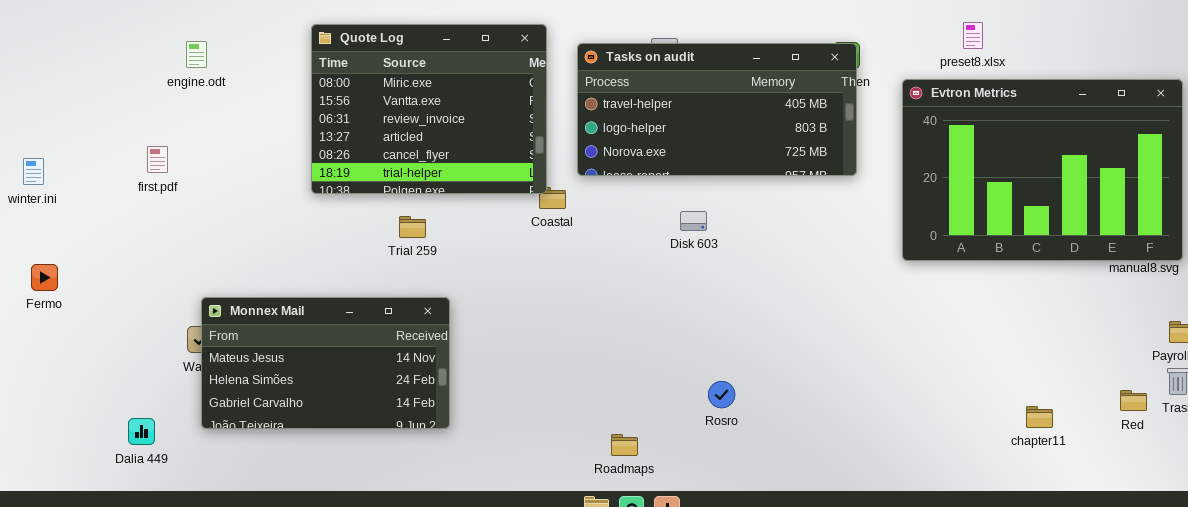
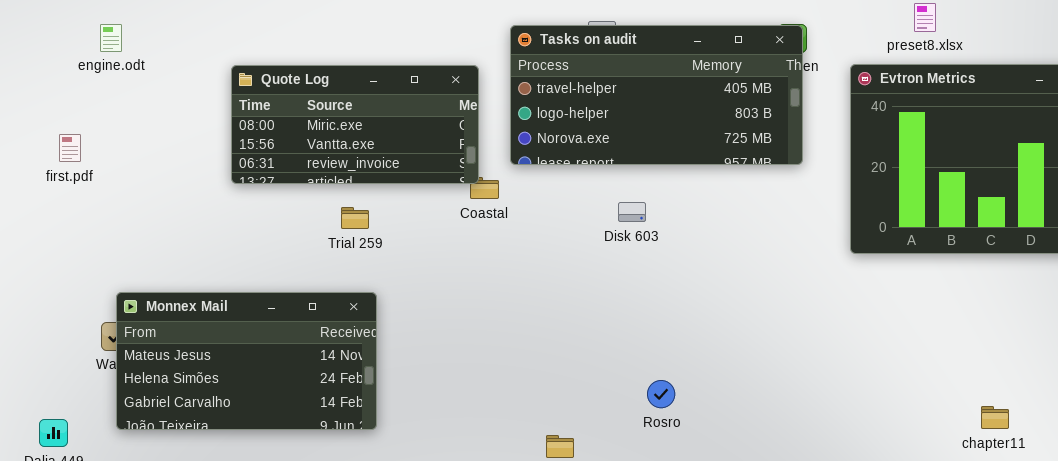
Quote Log: [311,24,547,194] -> [231,65,479,184], resized
Trial 259: [399,216,426,238] -> [341,207,369,229], moved

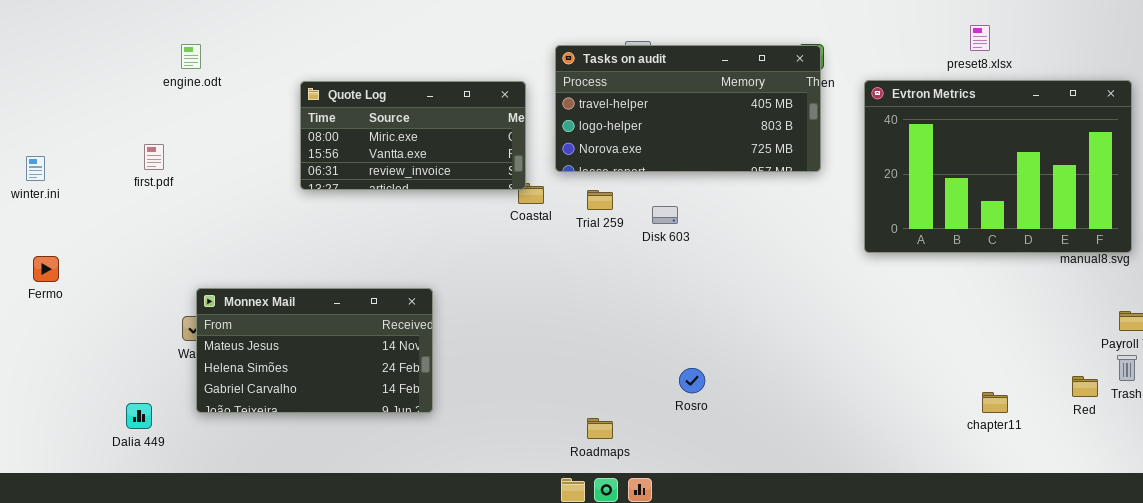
preset8.xlsx: [914,3,936,32] -> [970,25,990,51], moved
Trial 259: [341,207,369,229] -> [587,190,613,210], moved

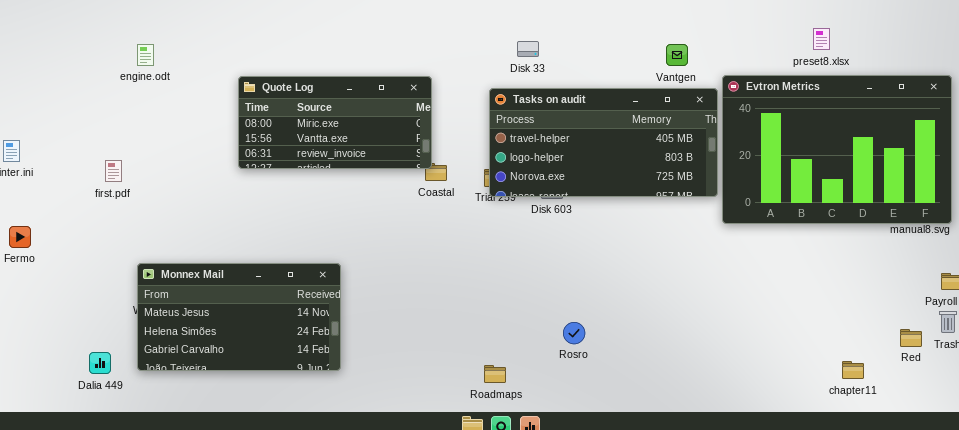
Tasks on audit: [555,45,821,172] -> [489,88,718,197], moved
first.pdf: [144,144,164,170] -> [105,160,122,182], moved
Monnex Mail: [196,288,433,413] -> [137,263,341,371], moved
chapter11: [982,392,1008,413] -> [842,361,864,379], moved

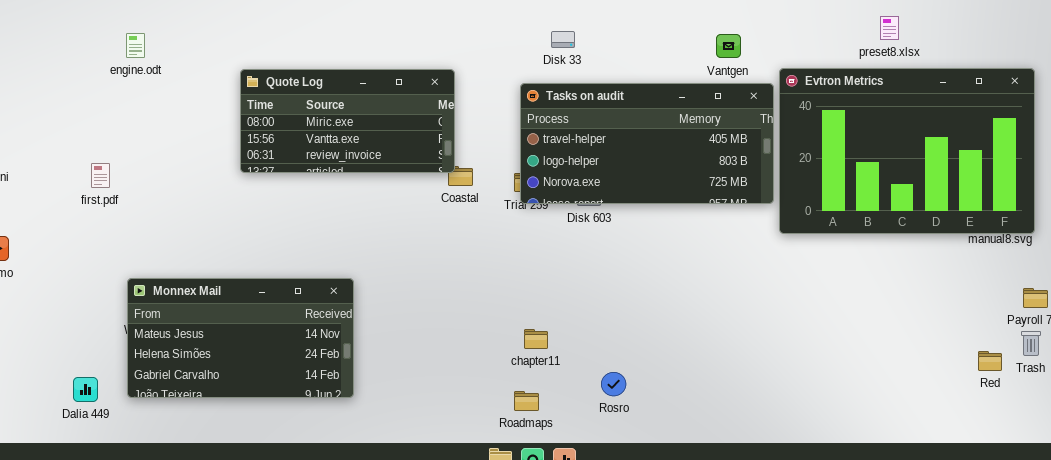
Rosro: [563,322,585,344] -> [601,372,626,396], moved
chapter11: [842,361,864,379] -> [524,329,548,349], moved

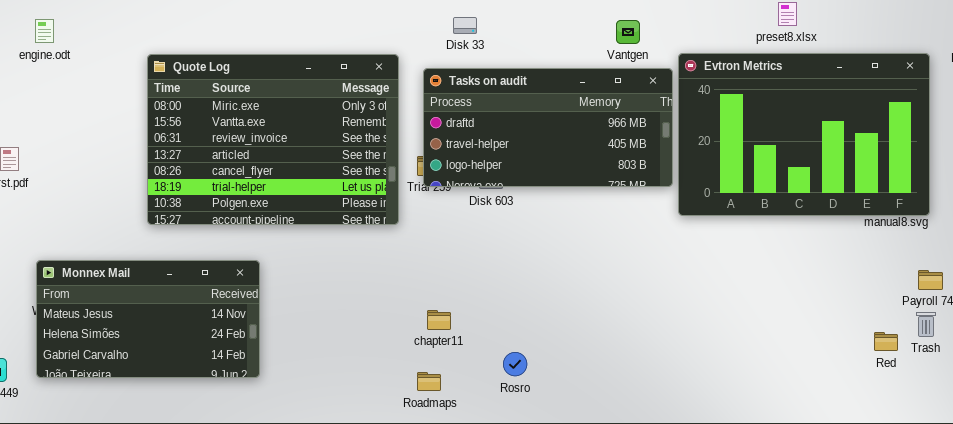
Quote Log: [240,69,455,173] -> [147,54,399,225], resized
Tasks on audit: [520,83,774,204] -> [423,68,673,187], scrolled up 1 row

